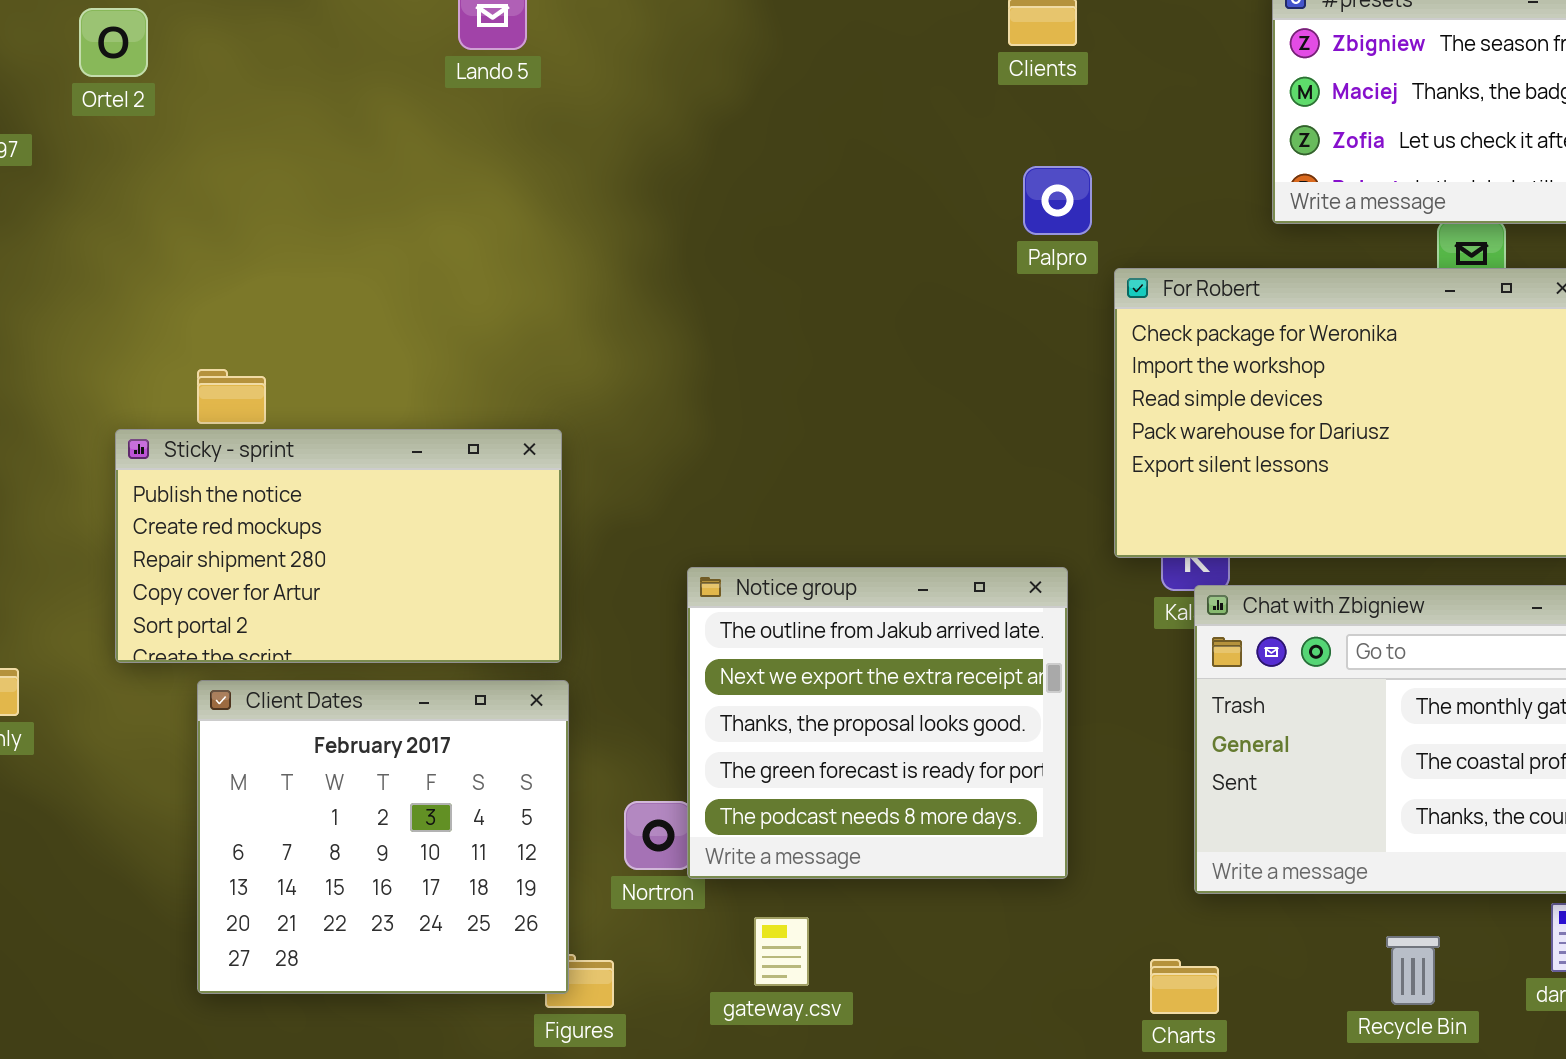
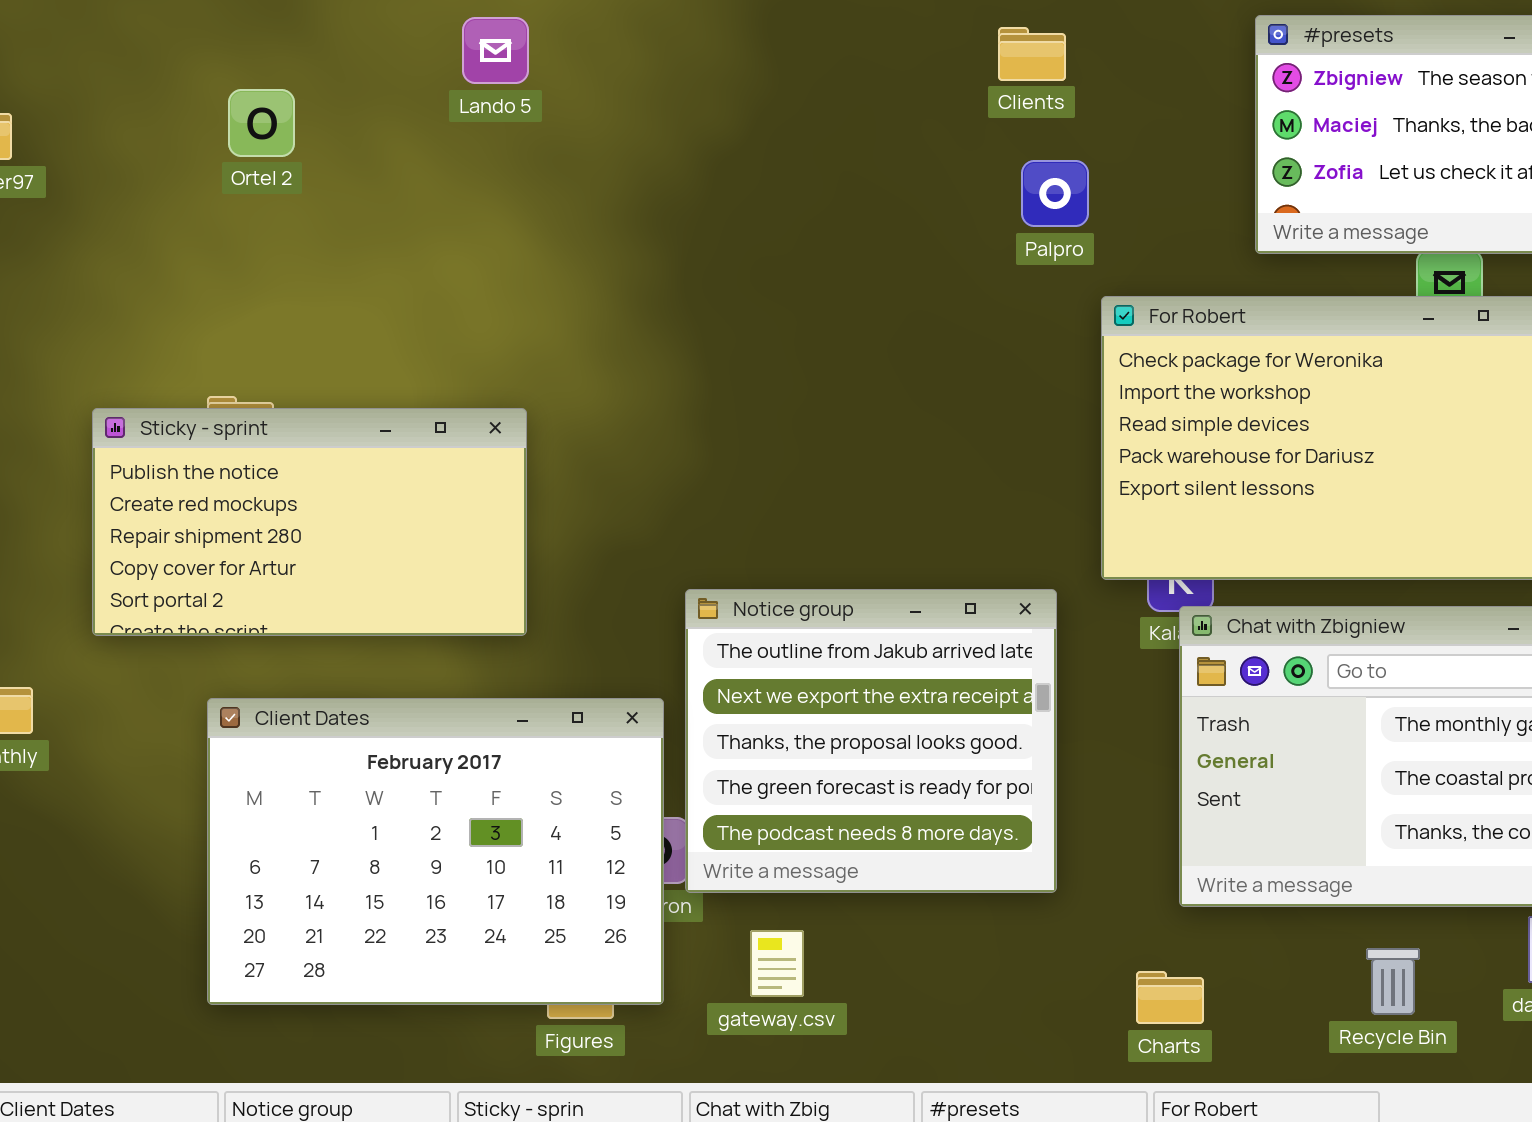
Ortel 2: [79,8,148,77] -> [228,89,295,157], moved
Palpro: [1023,166,1092,235] -> [1021,160,1089,227], moved
Sticky - sprint: [115,429,562,663] -> [92,408,527,636], moved
Client Dates: [197,680,569,994] -> [207,698,664,1005], resized

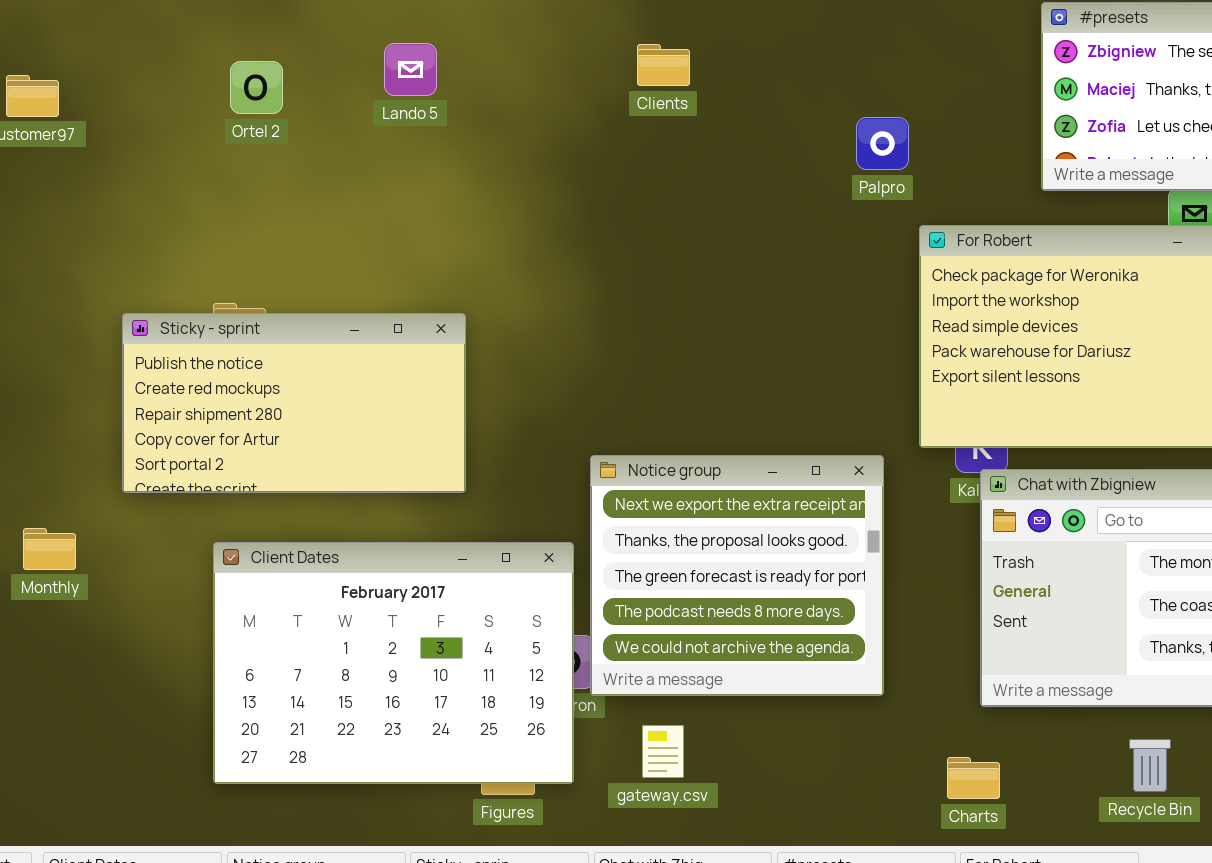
Lando 5: [462,17,529,84] -> [384,43,437,96], moved
Clients: [998,27,1066,81] -> [637,44,690,86], moved
Notice group: [685,589,1057,893] -> [590,455,884,696], scrolled down 1 row

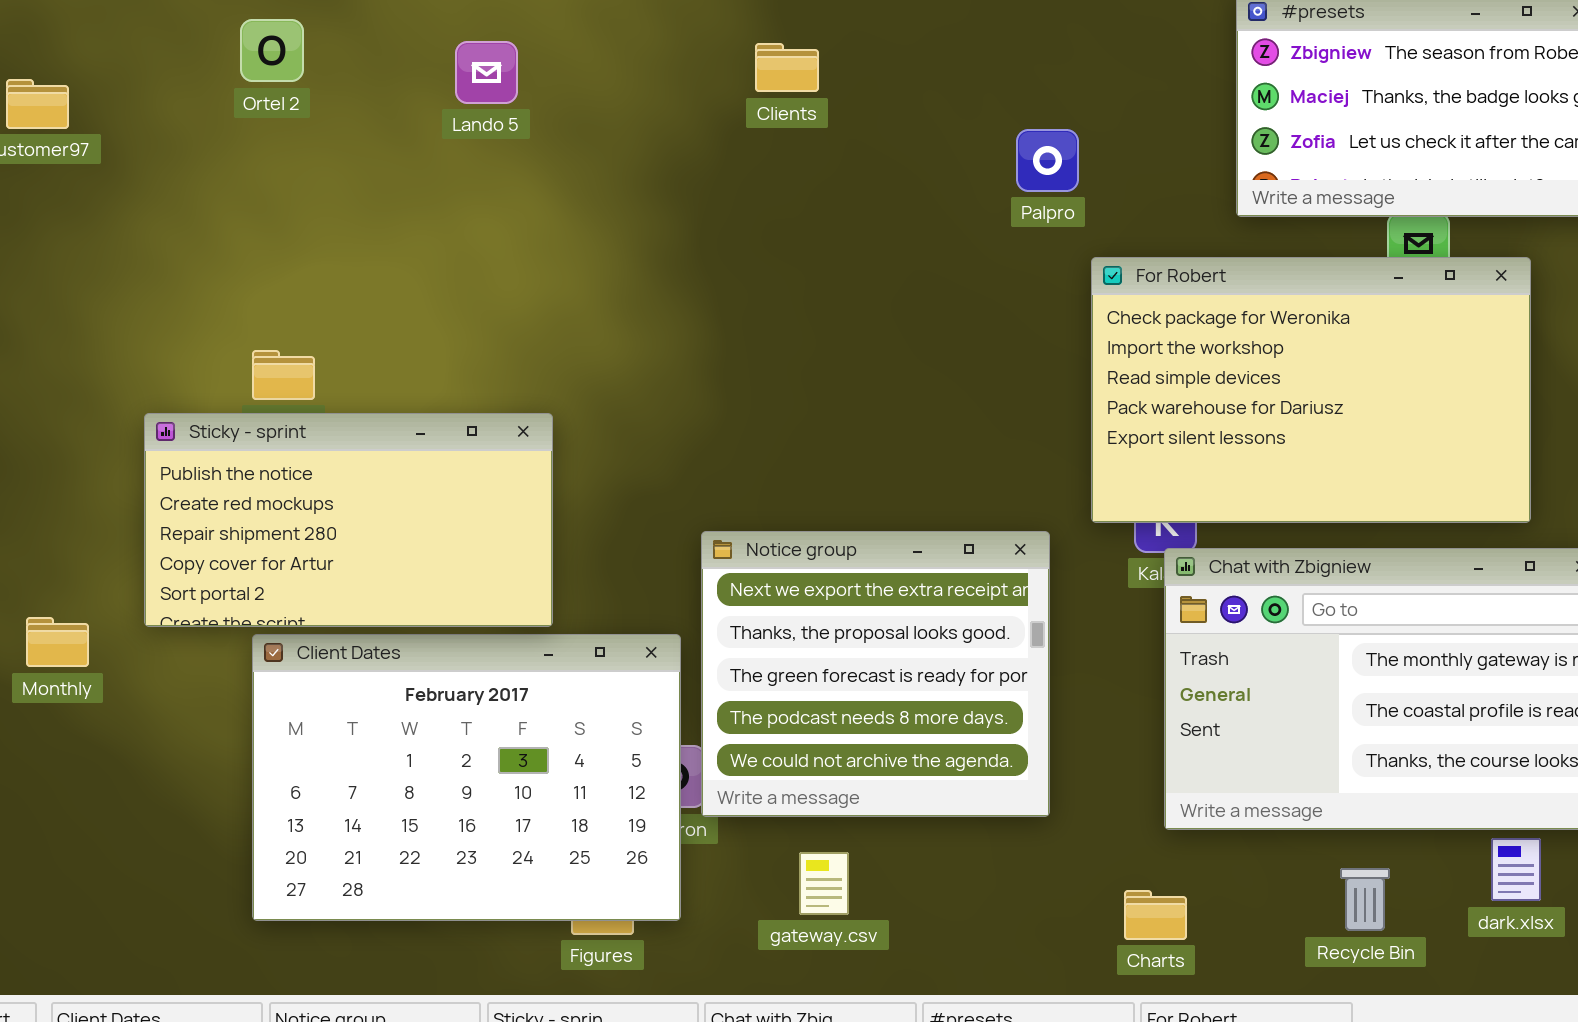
Ortel 2: [230,61,283,114] -> [240,19,304,82], moved
Sticky - sprint: [122,313,466,493] -> [144,413,553,627], moved
gateway.csv: [642,725,684,778] -> [799,852,849,915], moved

